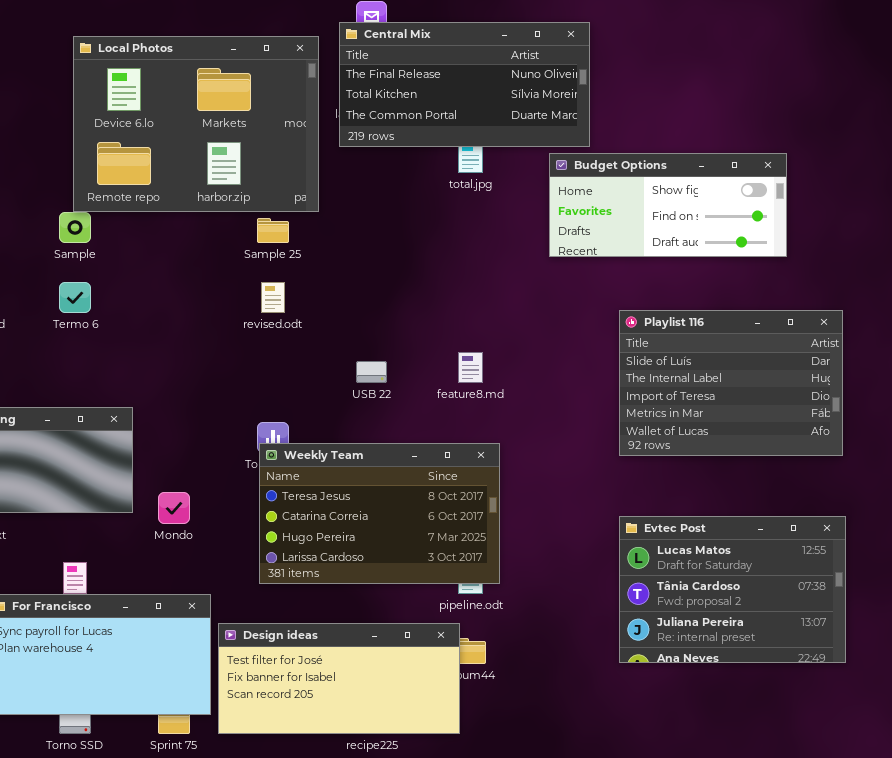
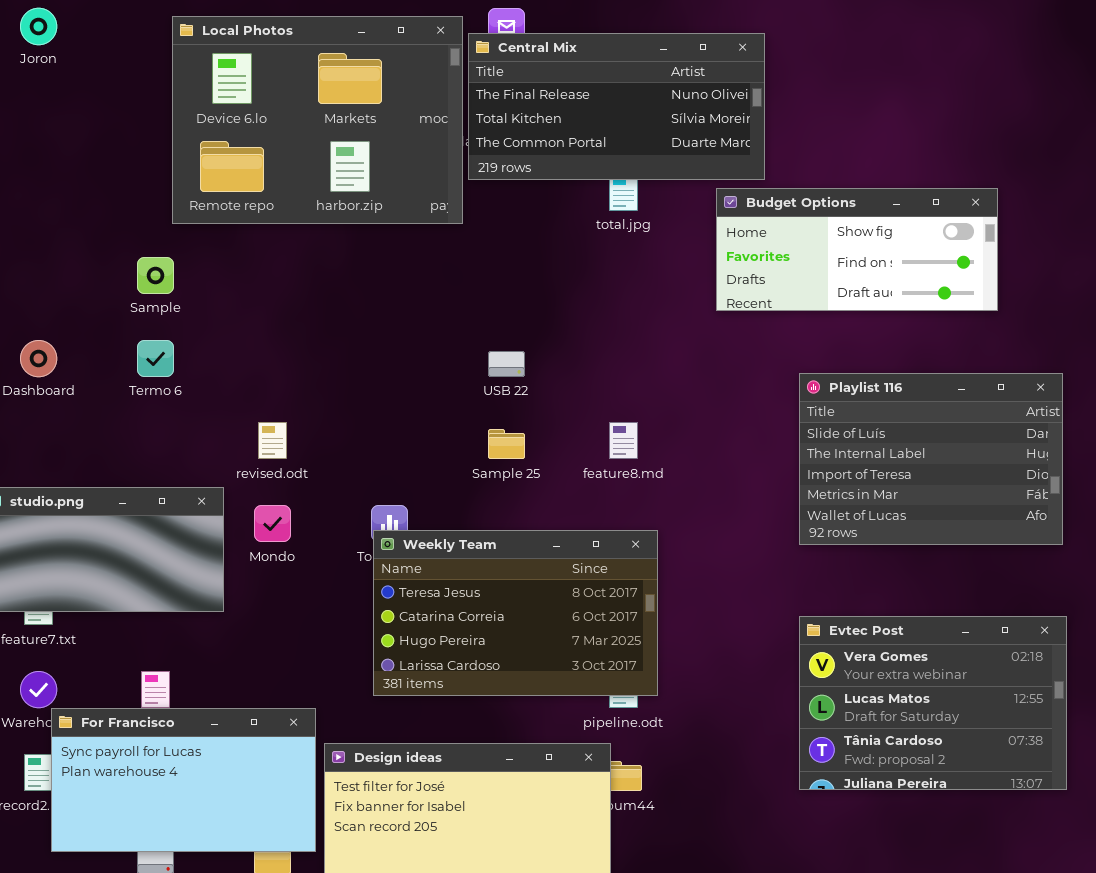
Local Photos: [73,36,319,212] -> [172,16,463,224], moved
Sample 25: [257,218,289,243] -> [488,429,525,459], moved
revised.odt: [261,282,285,313] -> [258,422,287,459], moved
USB 22: [356,361,387,383] -> [488,351,525,377], moved
Mondo: [158,492,190,524] -> [254,505,291,542], moved
Evtec Post: [619,516,846,663] -> [799,616,1067,790], scrolled up 1 row

